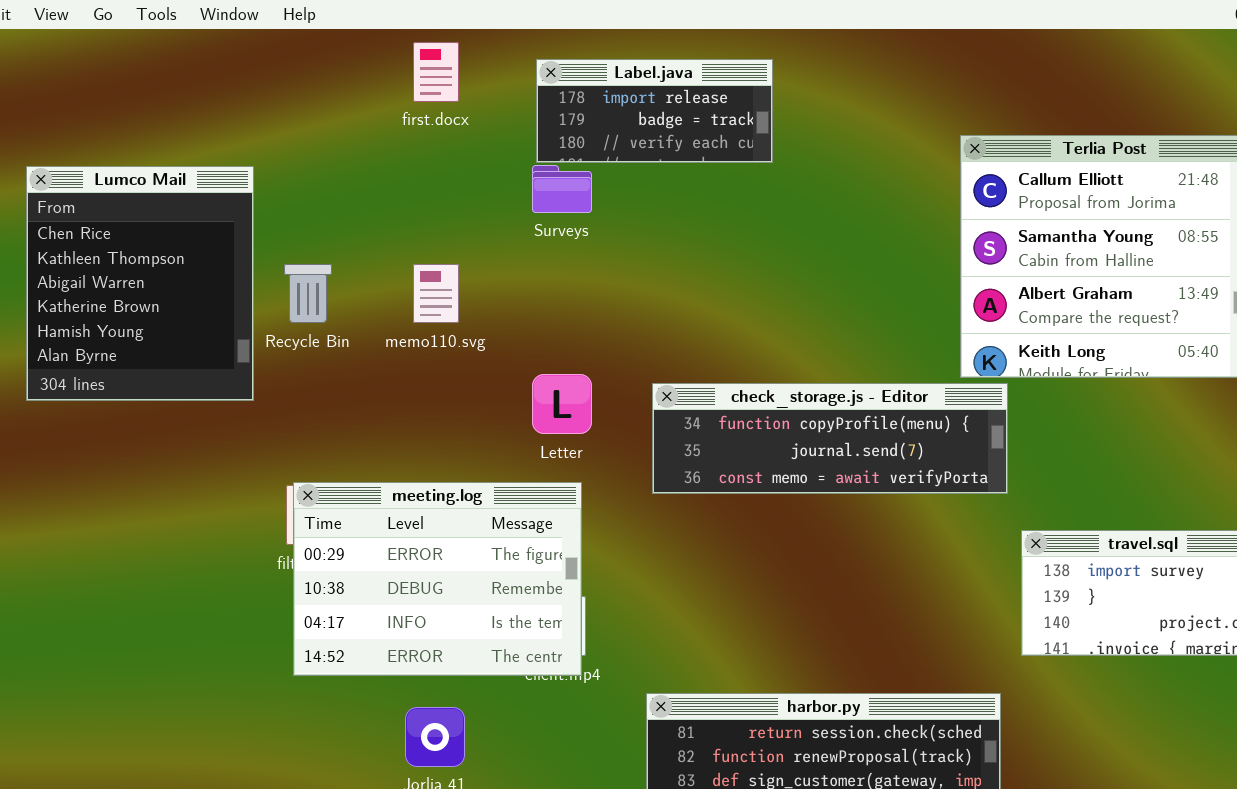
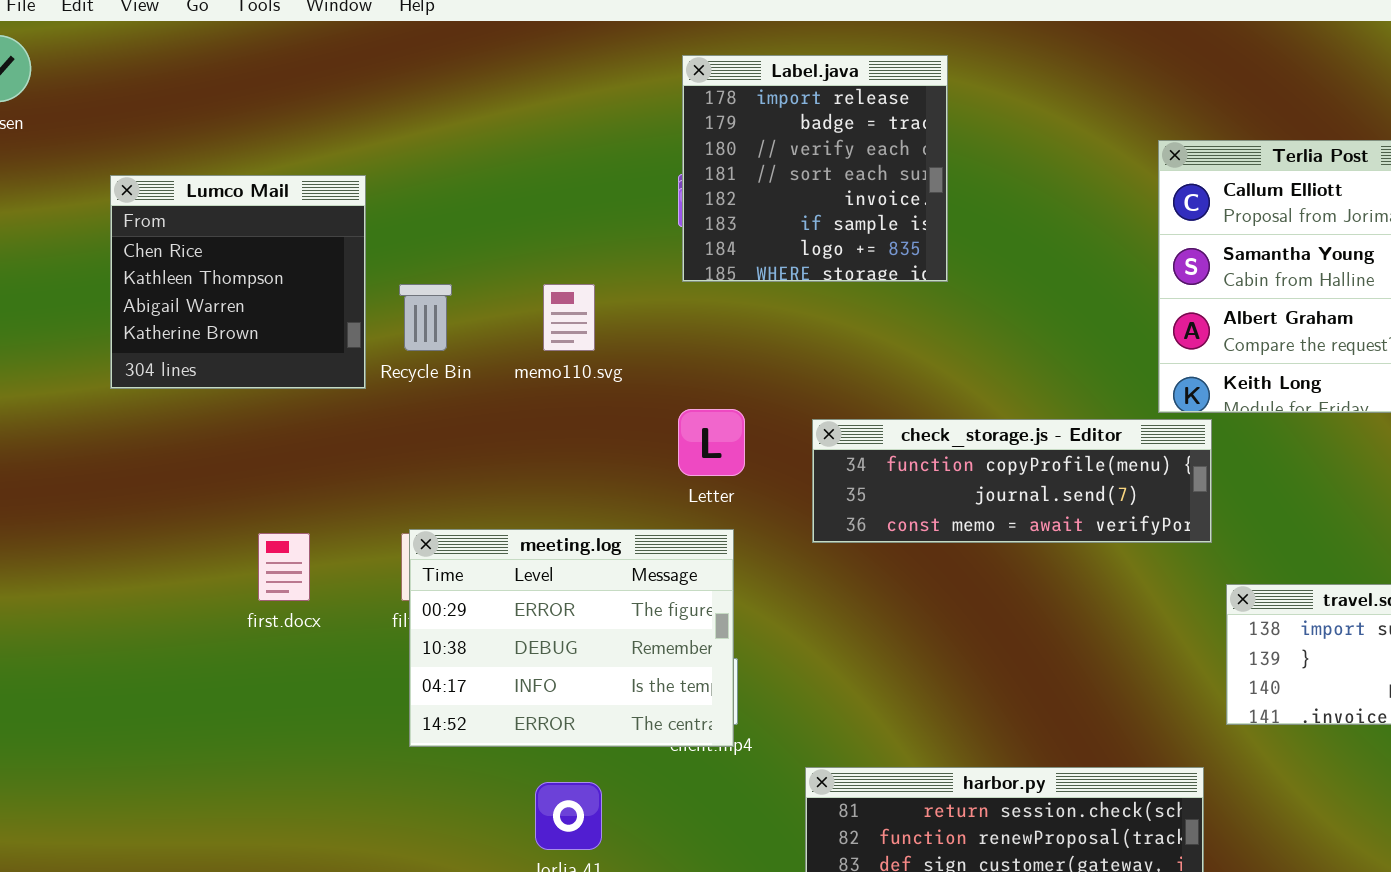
first.docx: [413,42,459,102] -> [258,533,310,601], moved
Label.java: [536,59,773,163] -> [682,55,948,282], resized
Lumco Mail: [26,166,254,401] -> [110,175,366,389], resized

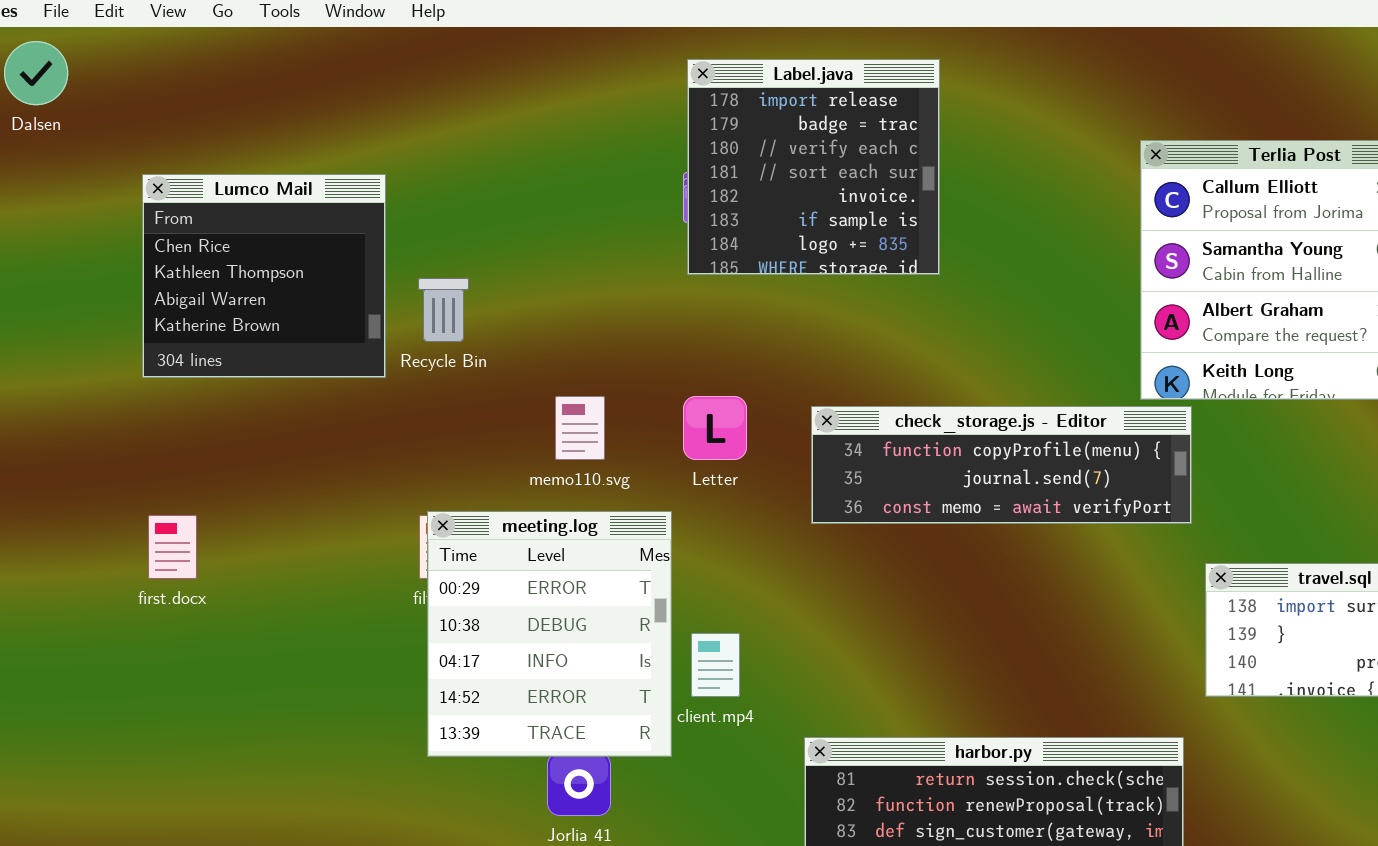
memo110.svg: [543,284,595,351] -> [555,396,605,460], moved
meeting.log: [409,529,734,747] -> [427,511,672,757], resized
first.docx: [258,533,310,601] -> [148,515,197,579], moved

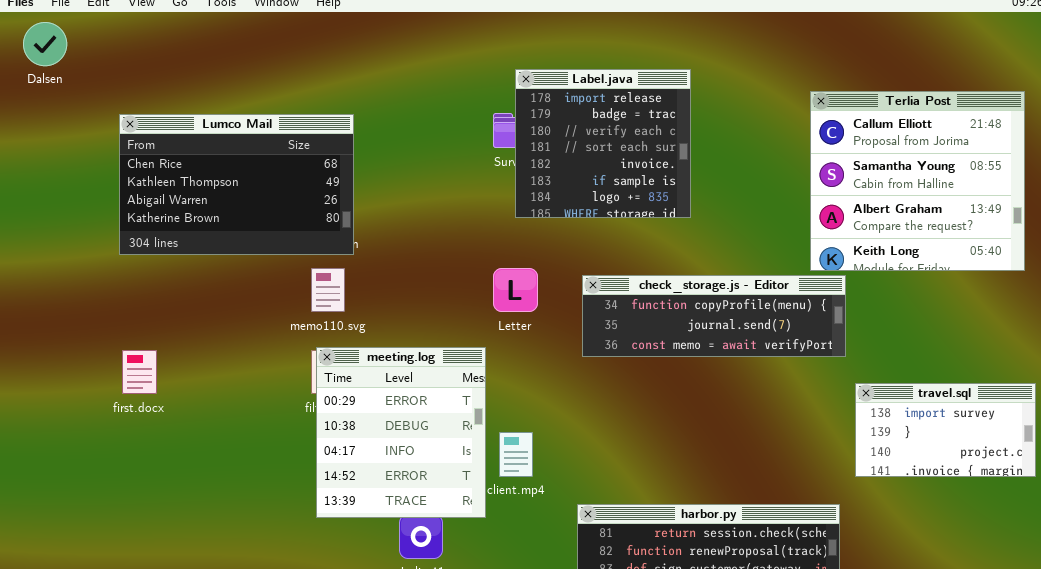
Label.java: [687,59,940,275] -> [515,69,691,218], moved
Lumco Mail: [142,174,386,378] -> [119,114,354,255], resized
memo110.svg: [555,396,605,460] -> [311,268,345,312], moved

